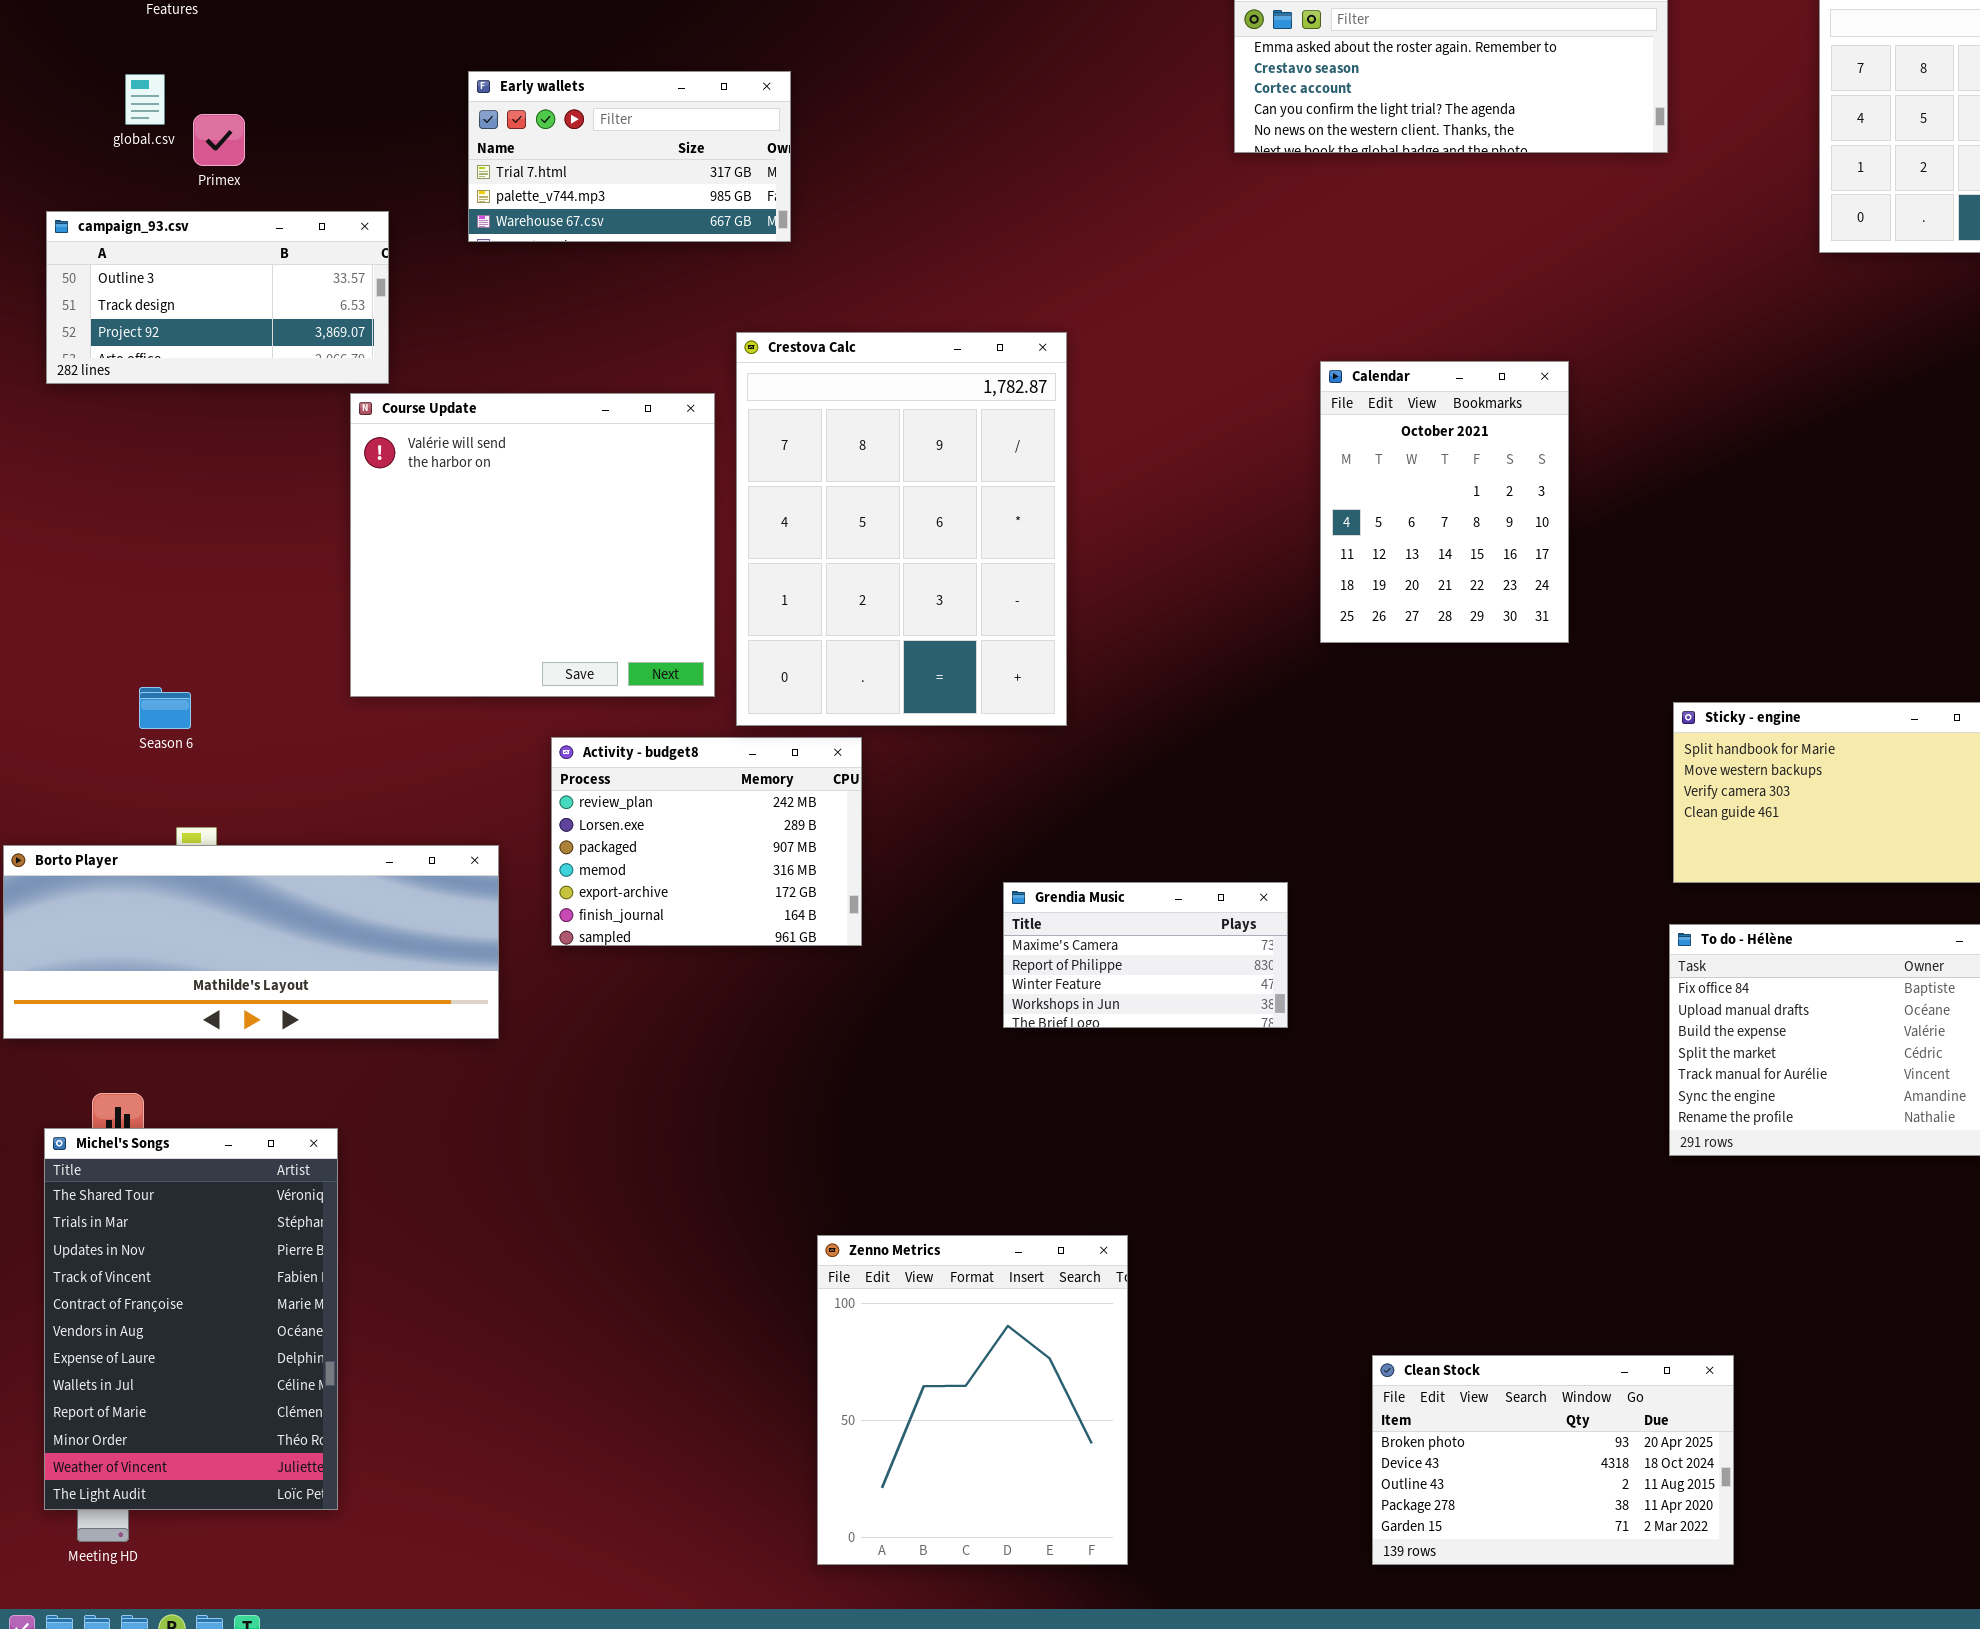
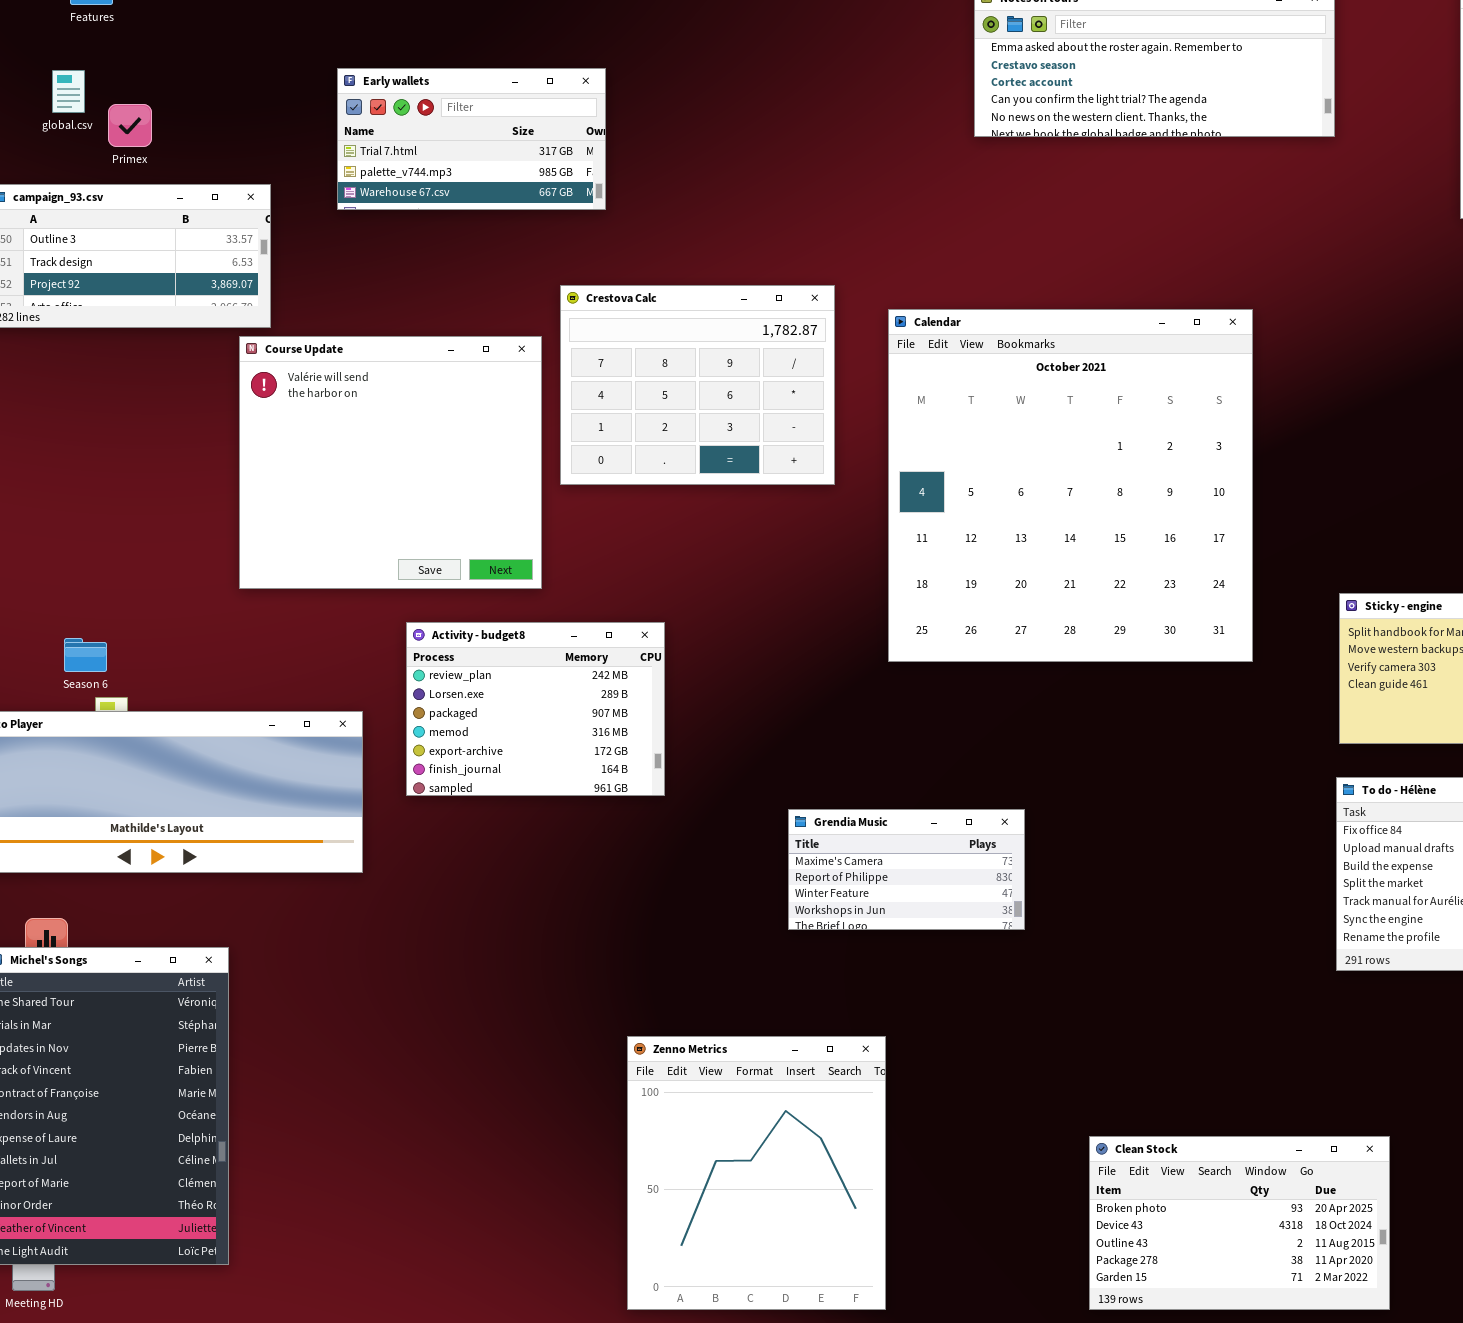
Crestova Calc: [736,332,1067,726] -> [560,285,835,485], resized
Calendar: [1320,361,1569,643] -> [888,309,1253,662], resized
Season 6: [139,687,191,729] -> [64,638,107,672], moved
Grendia Music: [1003,882,1288,1028] -> [788,809,1025,930], moved

